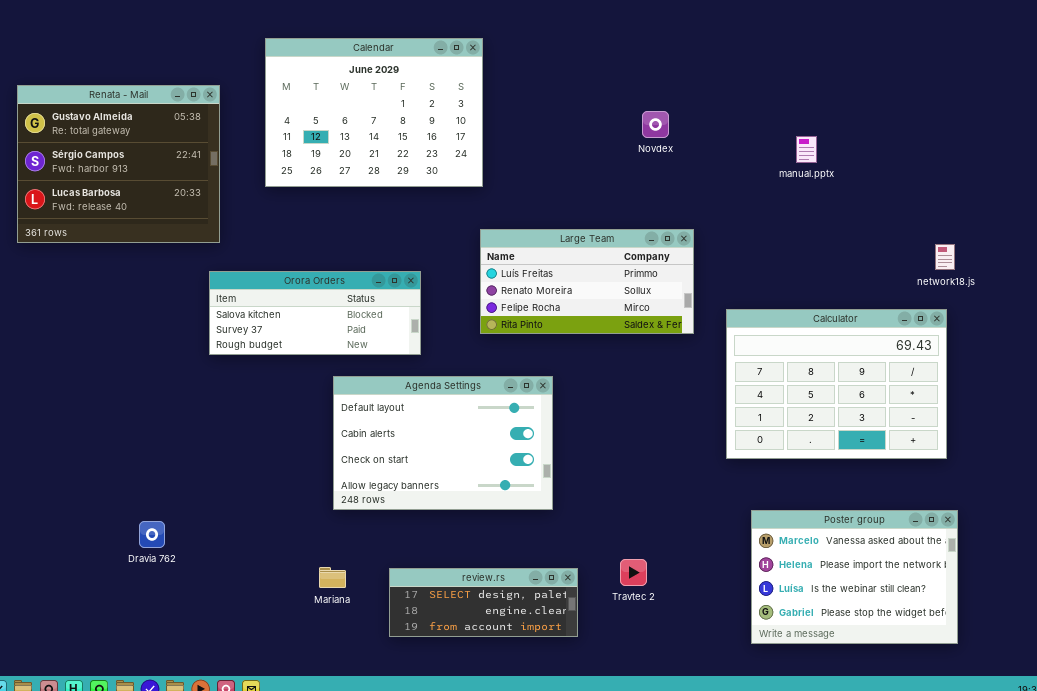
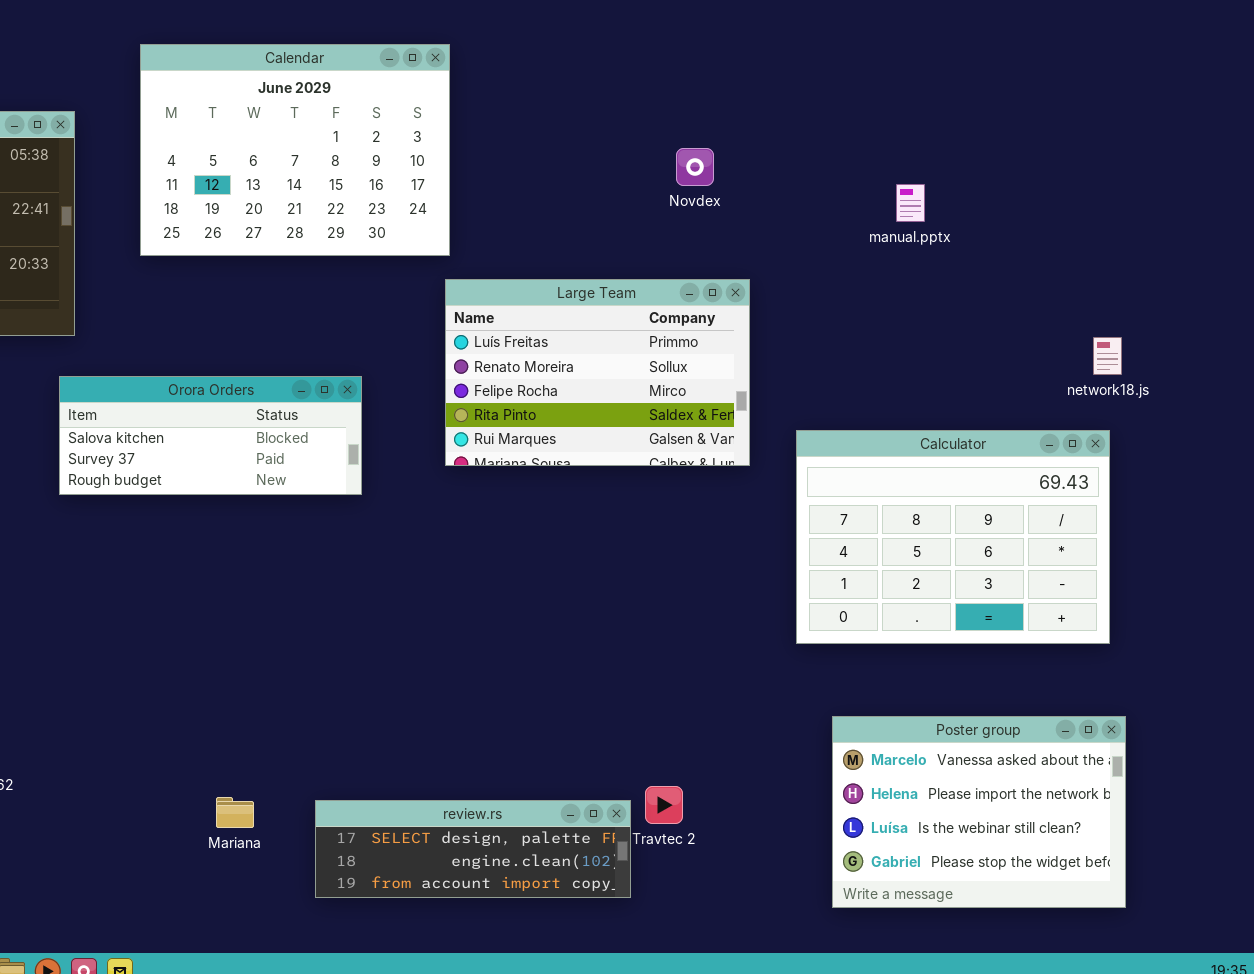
Large Team: [480,229,694,334] -> [445,279,750,466], resized
Agenda Settings: [333,376,553,510] -> none, closed
review.rs: [389,568,578,637] -> [315,800,631,898], resized

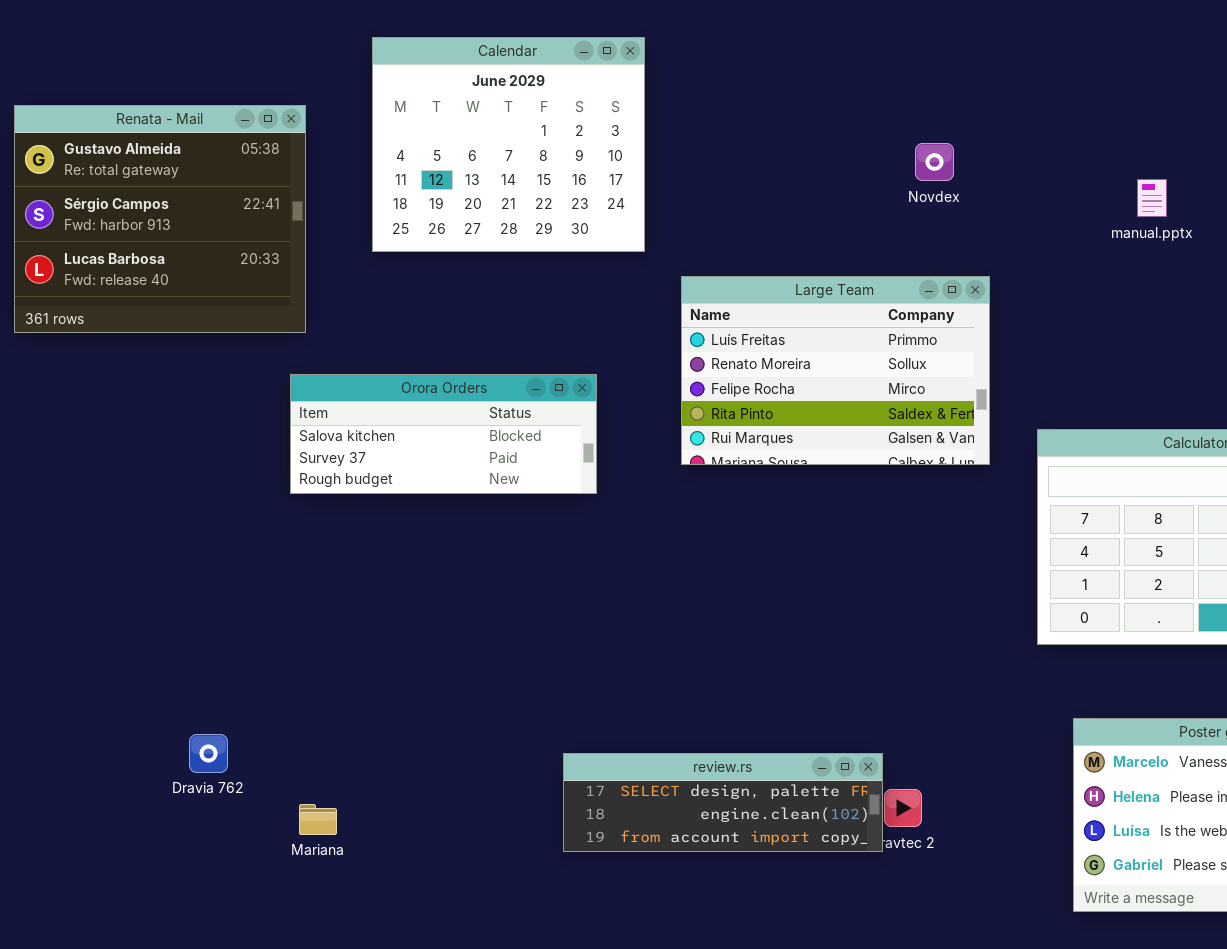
Calendar: [140,44,450,256] -> [372,37,645,252], resized
Mariana: [216,797,254,828] -> [299,804,337,835], moved
review.rs: [315,800,631,898] -> [563,753,883,852], moved

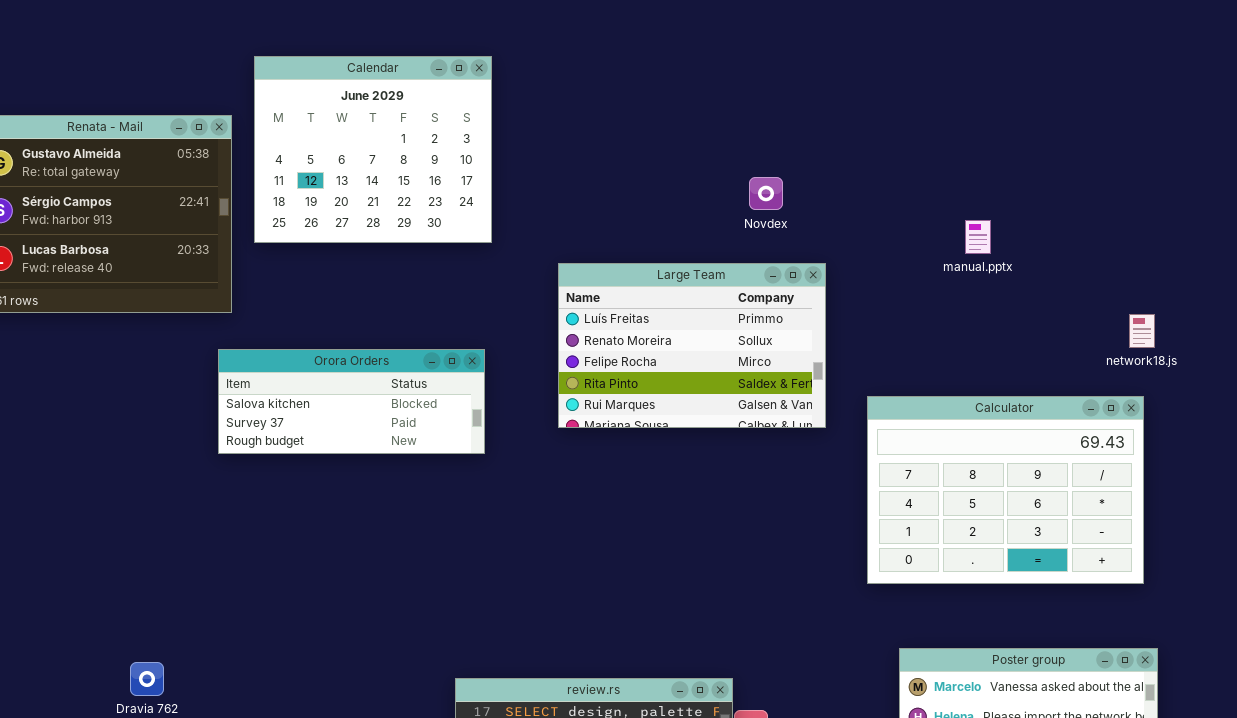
Calendar: [372,37,645,252] -> [254,56,492,243], moved
Novdex: [915,143,954,181] -> [749,177,783,210], moved
manual.pptx: [1137,179,1167,217] -> [965,220,991,254], moved

